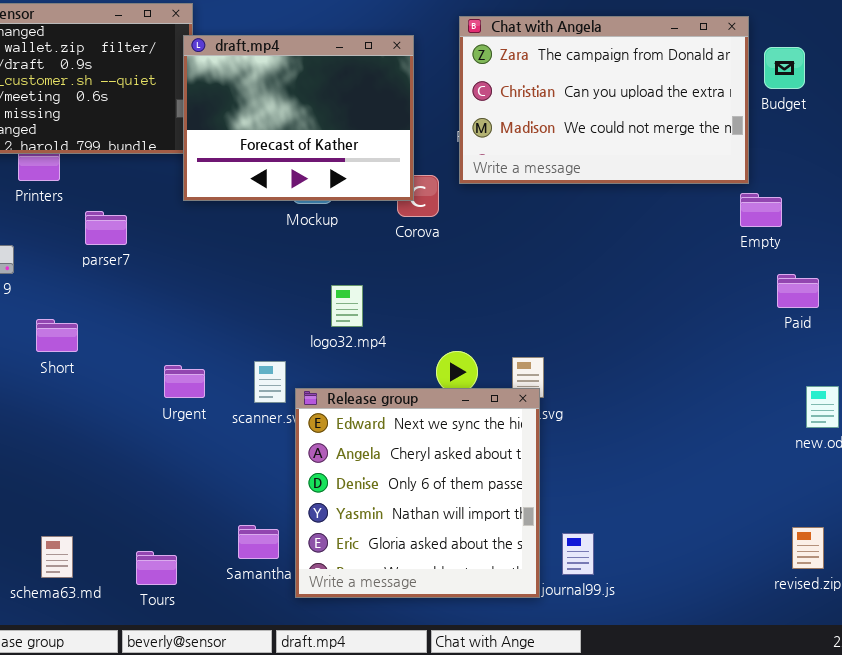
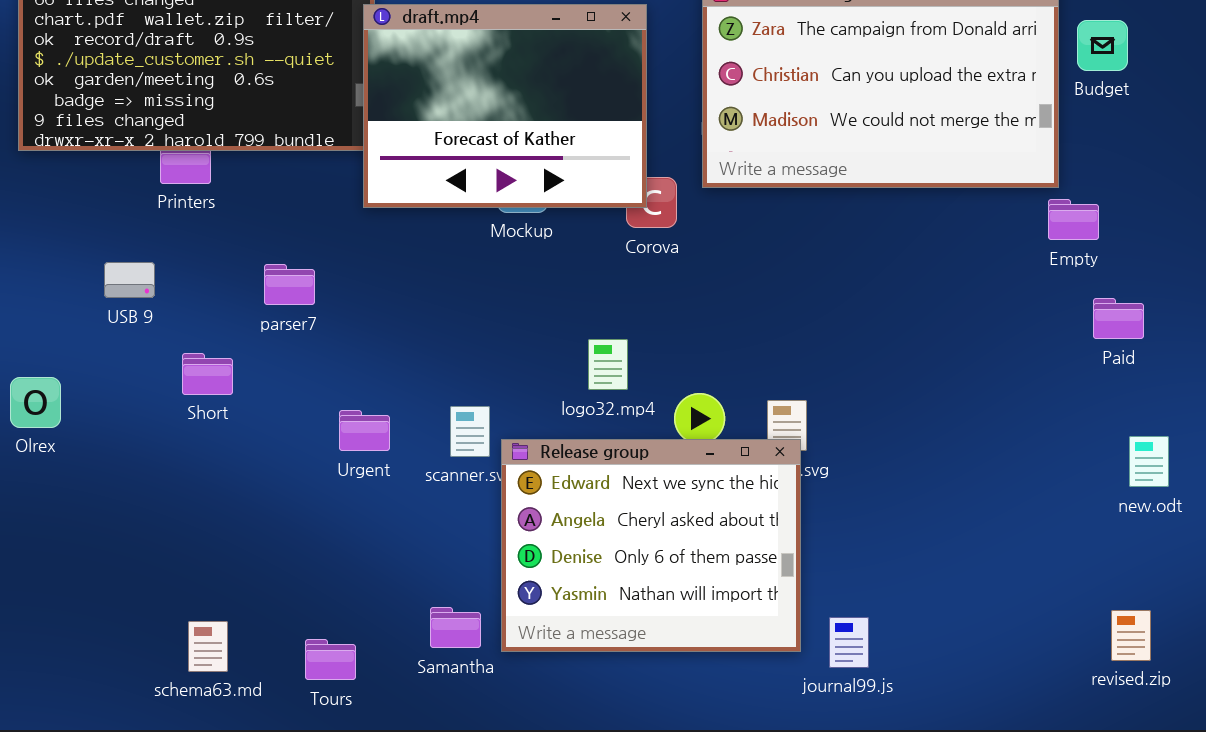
parser7: [85,211,127,245] -> [264,264,315,305], moved
logo32.mp4: [331,285,363,327] -> [588,339,628,390], moved
Release group: [295,388,540,598] -> [501,439,801,652], resized

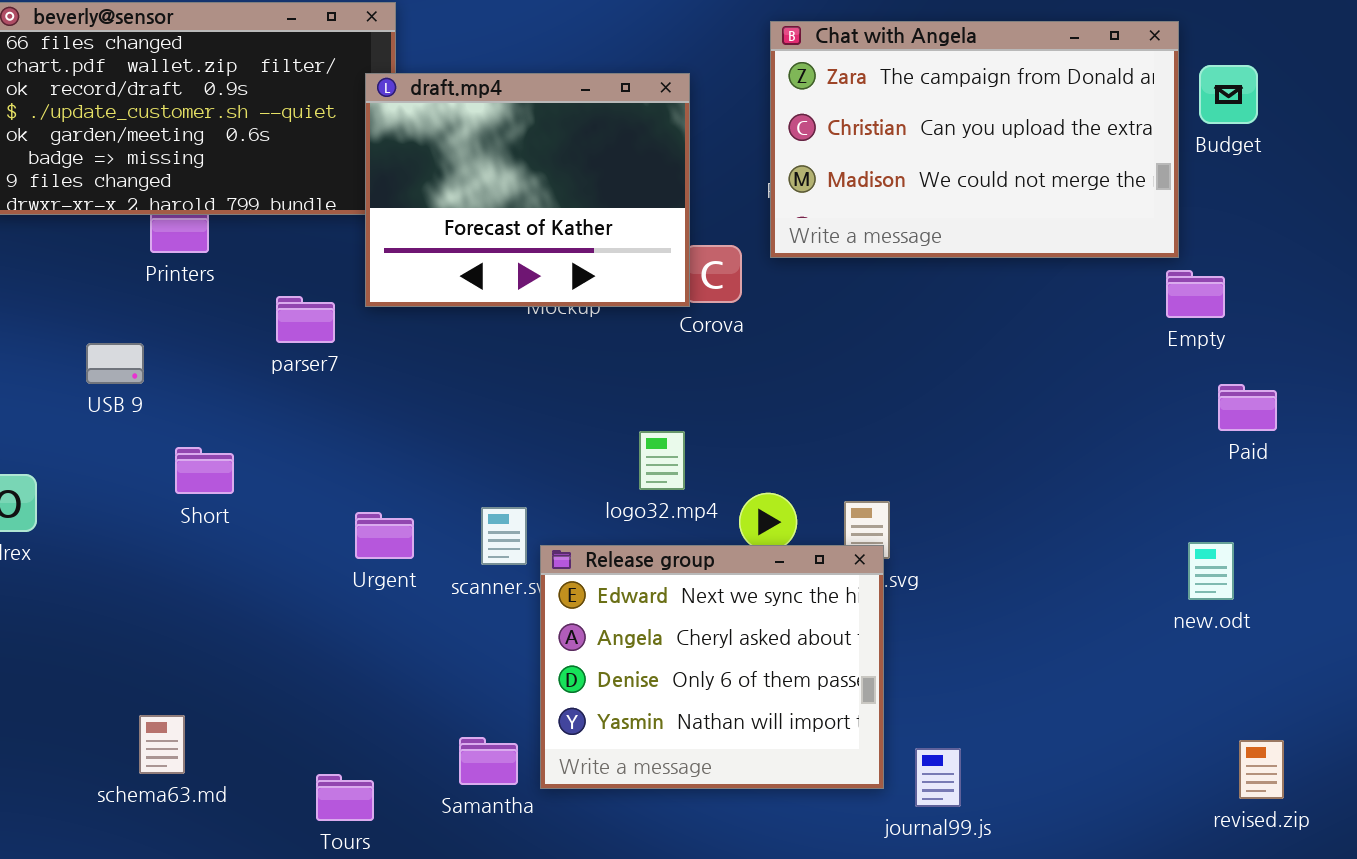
draft.mp4: [363,4,647,208] -> [365,73,690,307], moved
parser7: [264,264,315,305] -> [276,296,335,343], moved
new.odt: [1129,436,1169,487] -> [1188,542,1234,600], moved
schema63.md: [188,621,228,672] -> [139,715,185,774], moved

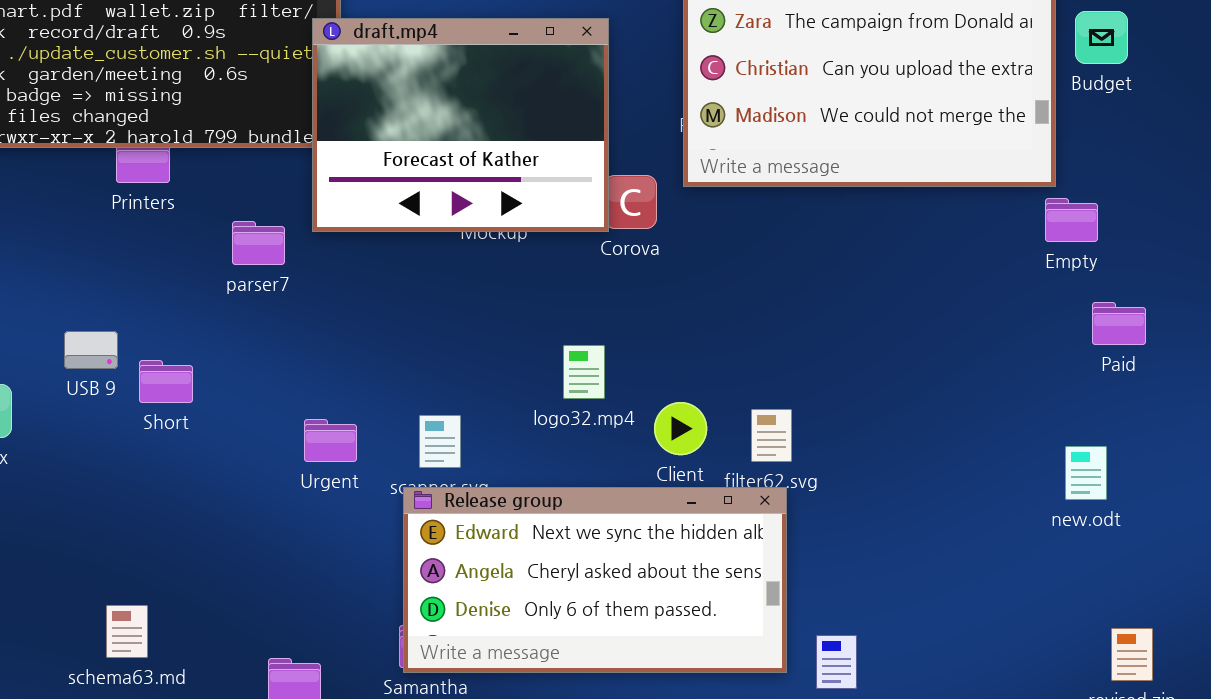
USB 9: [86,343,144,384] -> [64,331,118,369], moved
Release group: [540,545,884,789] -> [403,487,787,673], resized

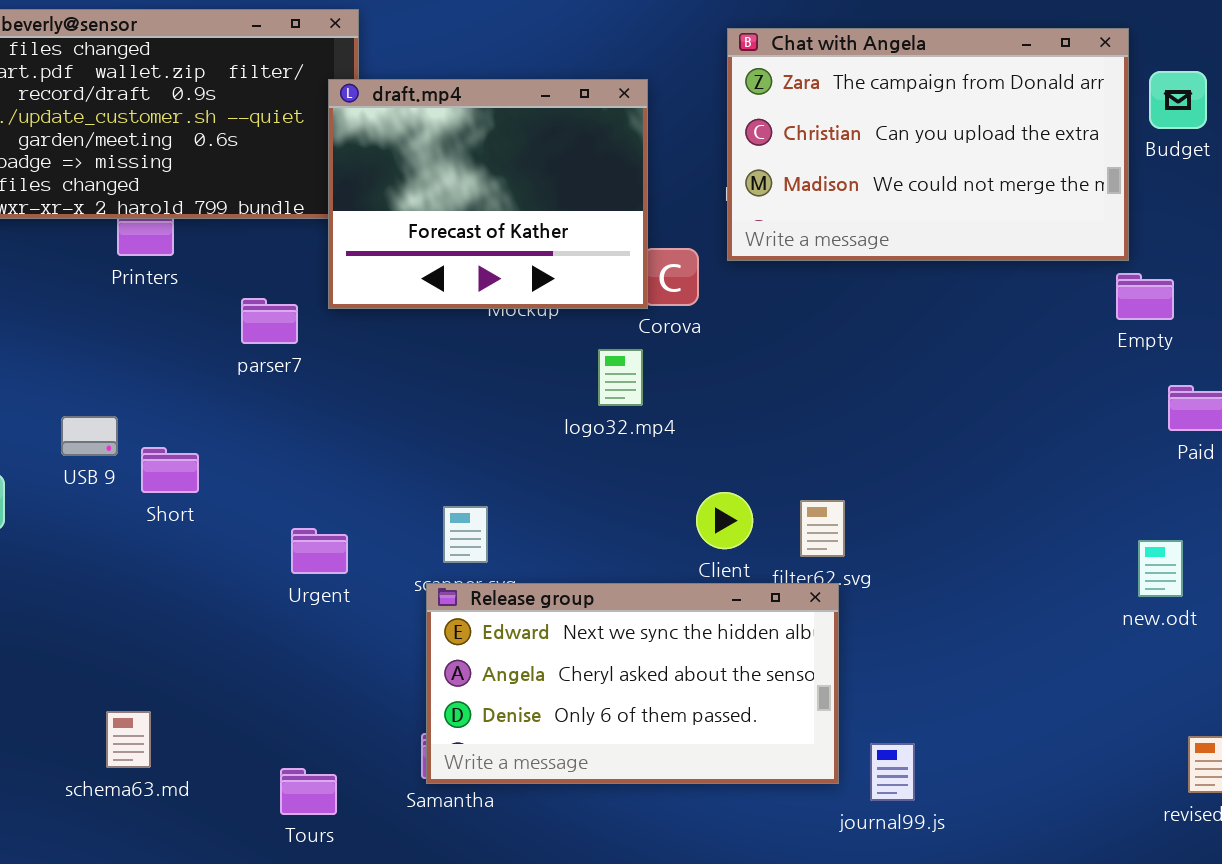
logo32.mp4: [563,345,605,399] -> [598,349,643,406], moved
Urgent: [304,419,357,462] -> [291,528,348,574], moved

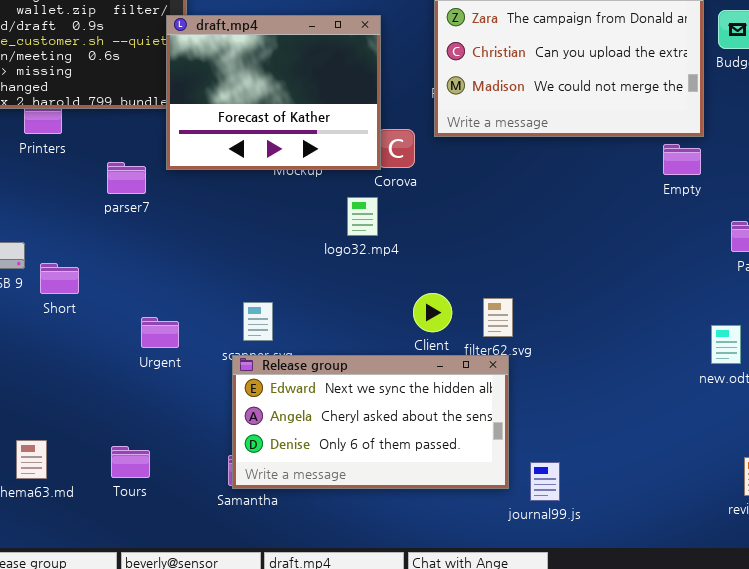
Empty: [1116,273,1174,320] -> [663,144,701,175], moved
Tours: [280,768,337,815] -> [111,446,150,478], moved

